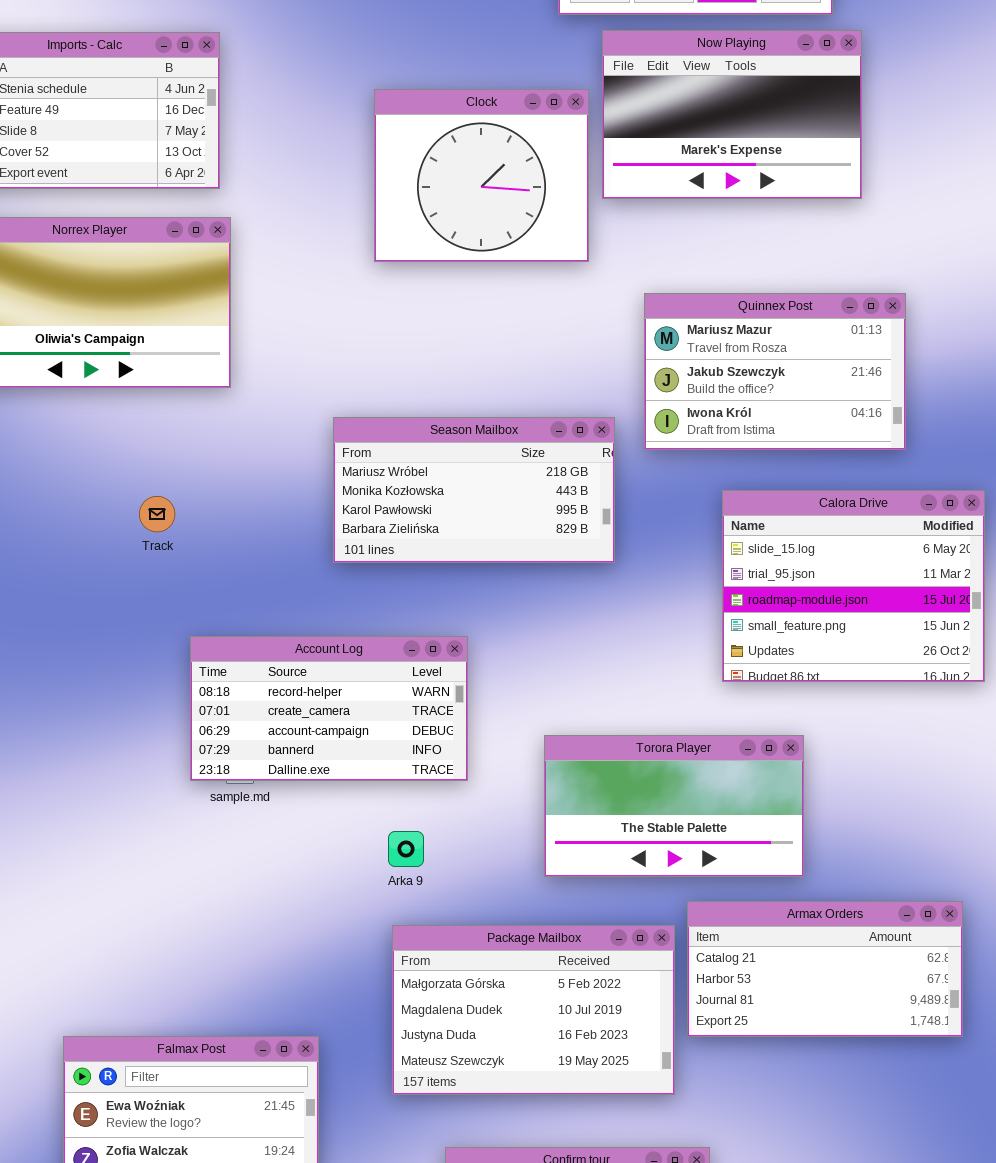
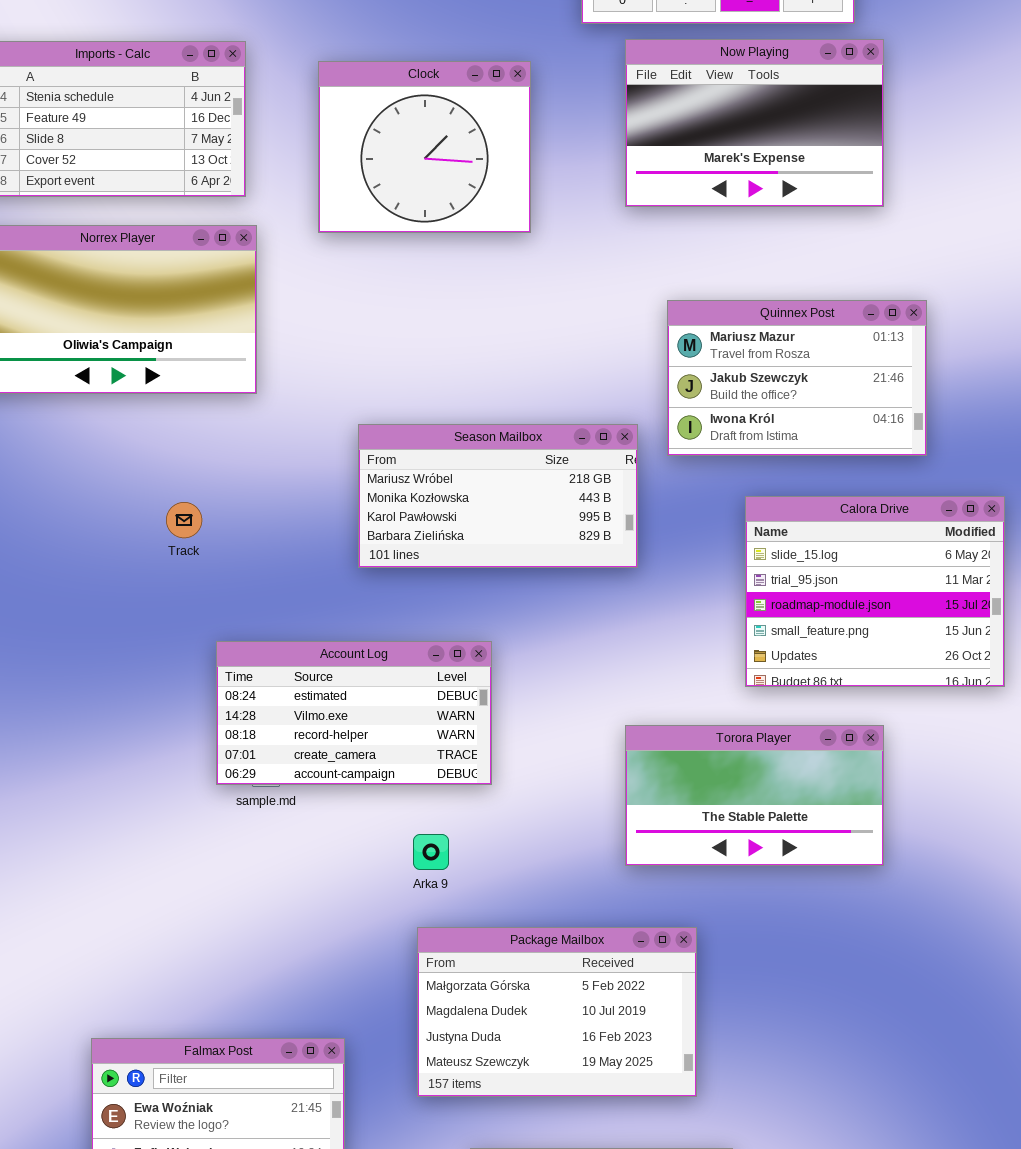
Clock: [374,89,589,262] -> [318,61,531,233], moved
Account Log: [190,636,468,781] -> [216,641,492,785], scrolled up 2 rows
Torora Player: [544,735,804,877] -> [625,725,884,866], moved
Armax Orders: [687,901,963,1037] -> none, closed

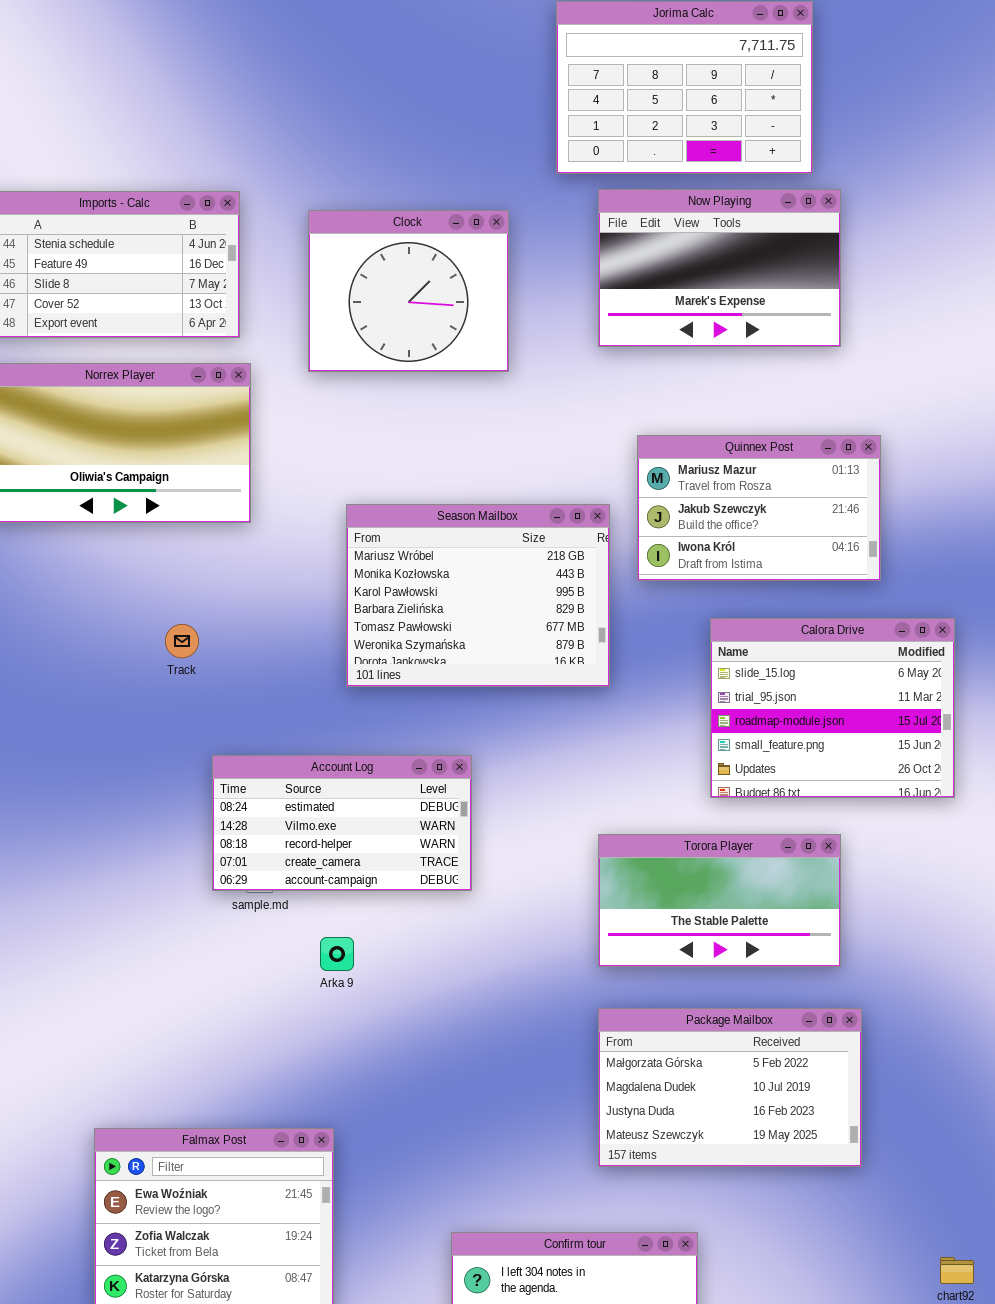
Season Mailbox: [358,424,638,568] -> [346,504,610,687], resized
Arka 9: [413,834,449,870] -> [320,937,354,971], moved
Package Mailbox: [417,927,697,1097] -> [598,1008,862,1167], moved

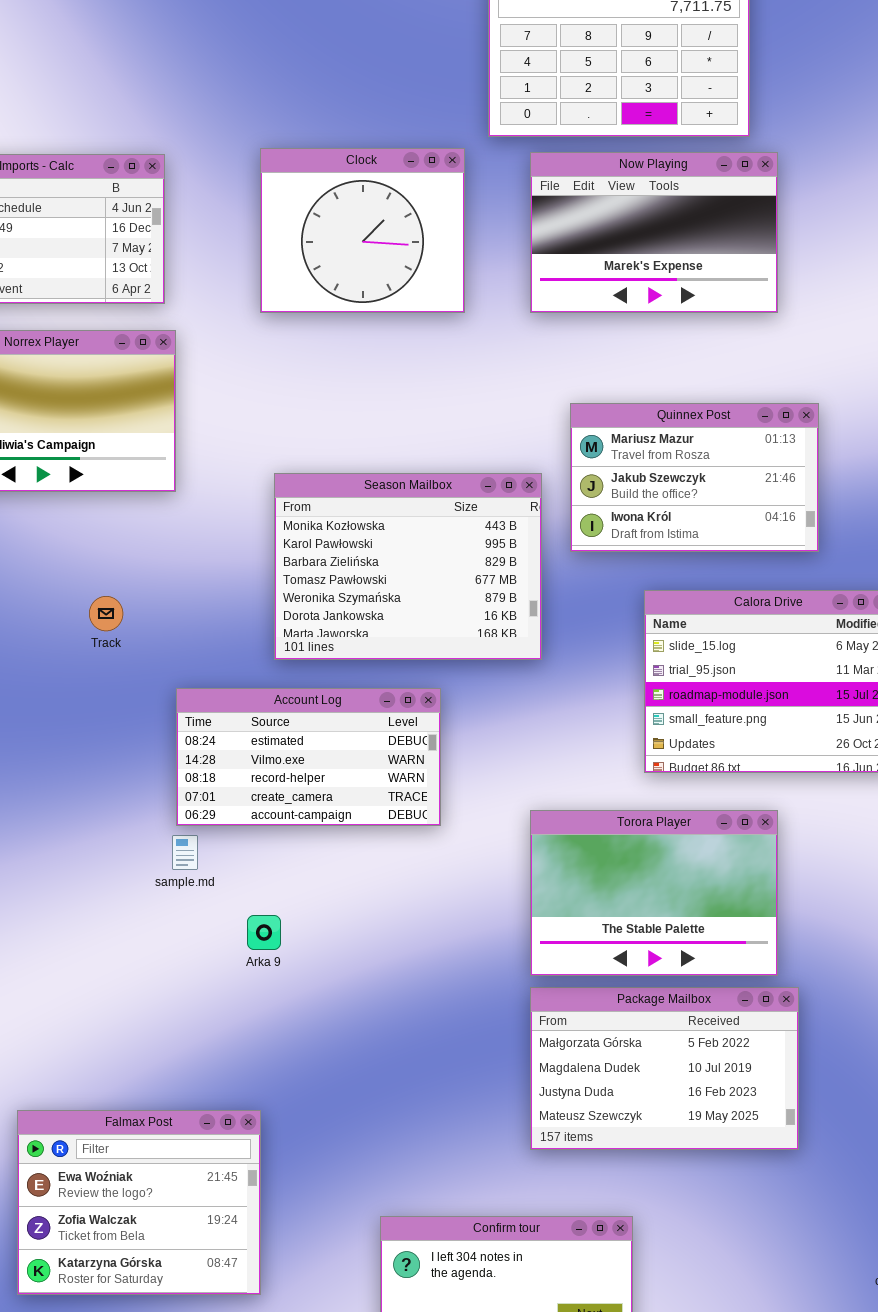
Clock: [308,210,509,372] -> [260,148,465,313], moved
Season Mailbox: [346,504,610,687] -> [274,473,542,660], scrolled down 1 row
Account Log: [212,755,472,891] -> [176,688,441,826], moved
Torora Player: [598,834,841,967] -> [530,810,778,976], resized

